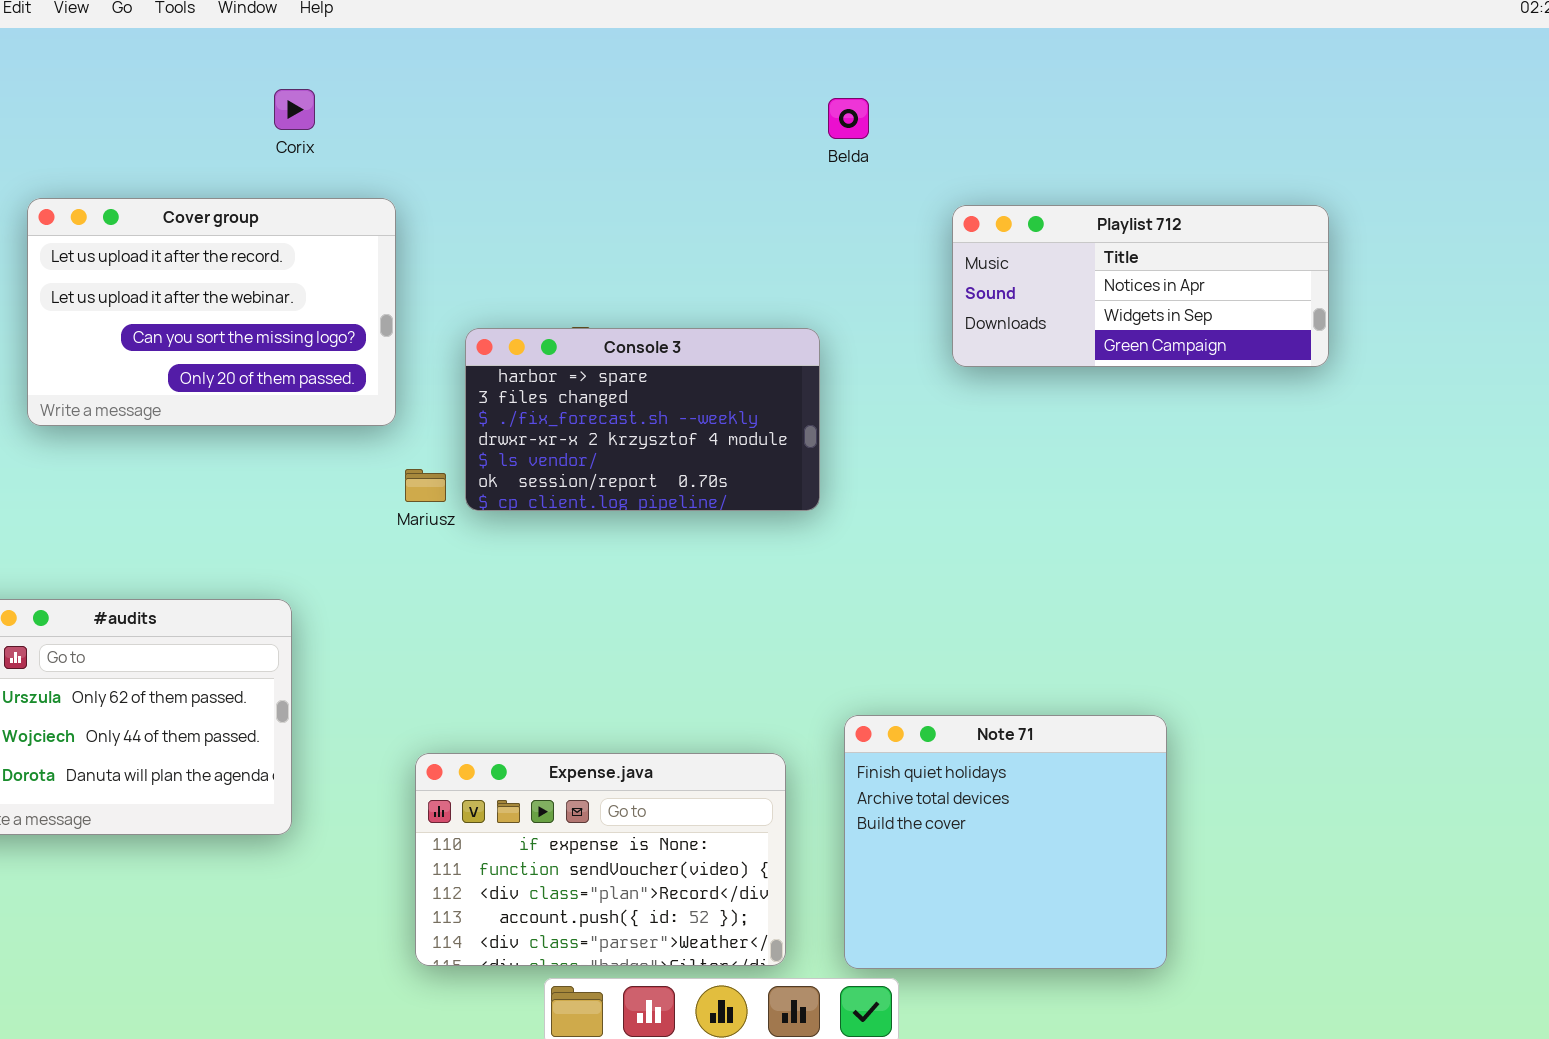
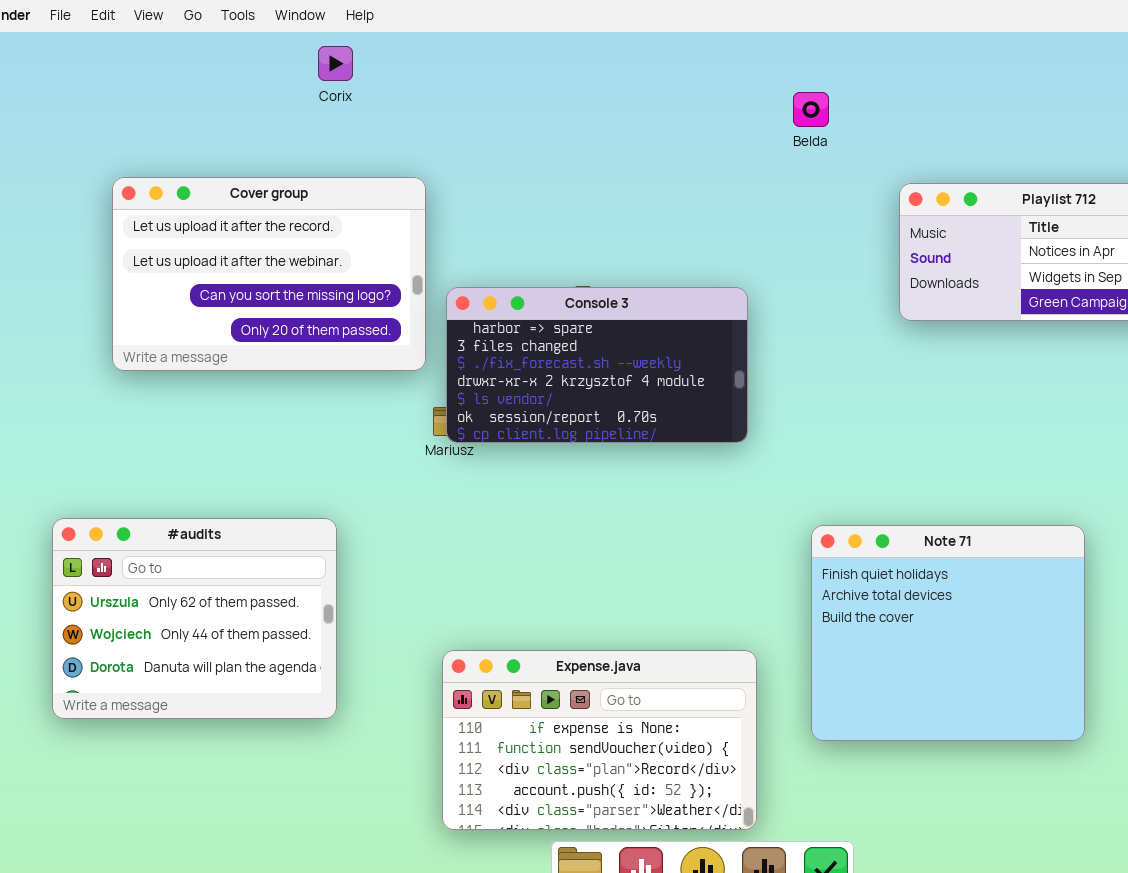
Corix: [274,89,315,130] -> [318,46,353,81], moved
Console 3: [465,328,820,511] -> [446,287,748,443], moved
Note 71: [844,715,1167,969] -> [811,525,1085,741], moved

